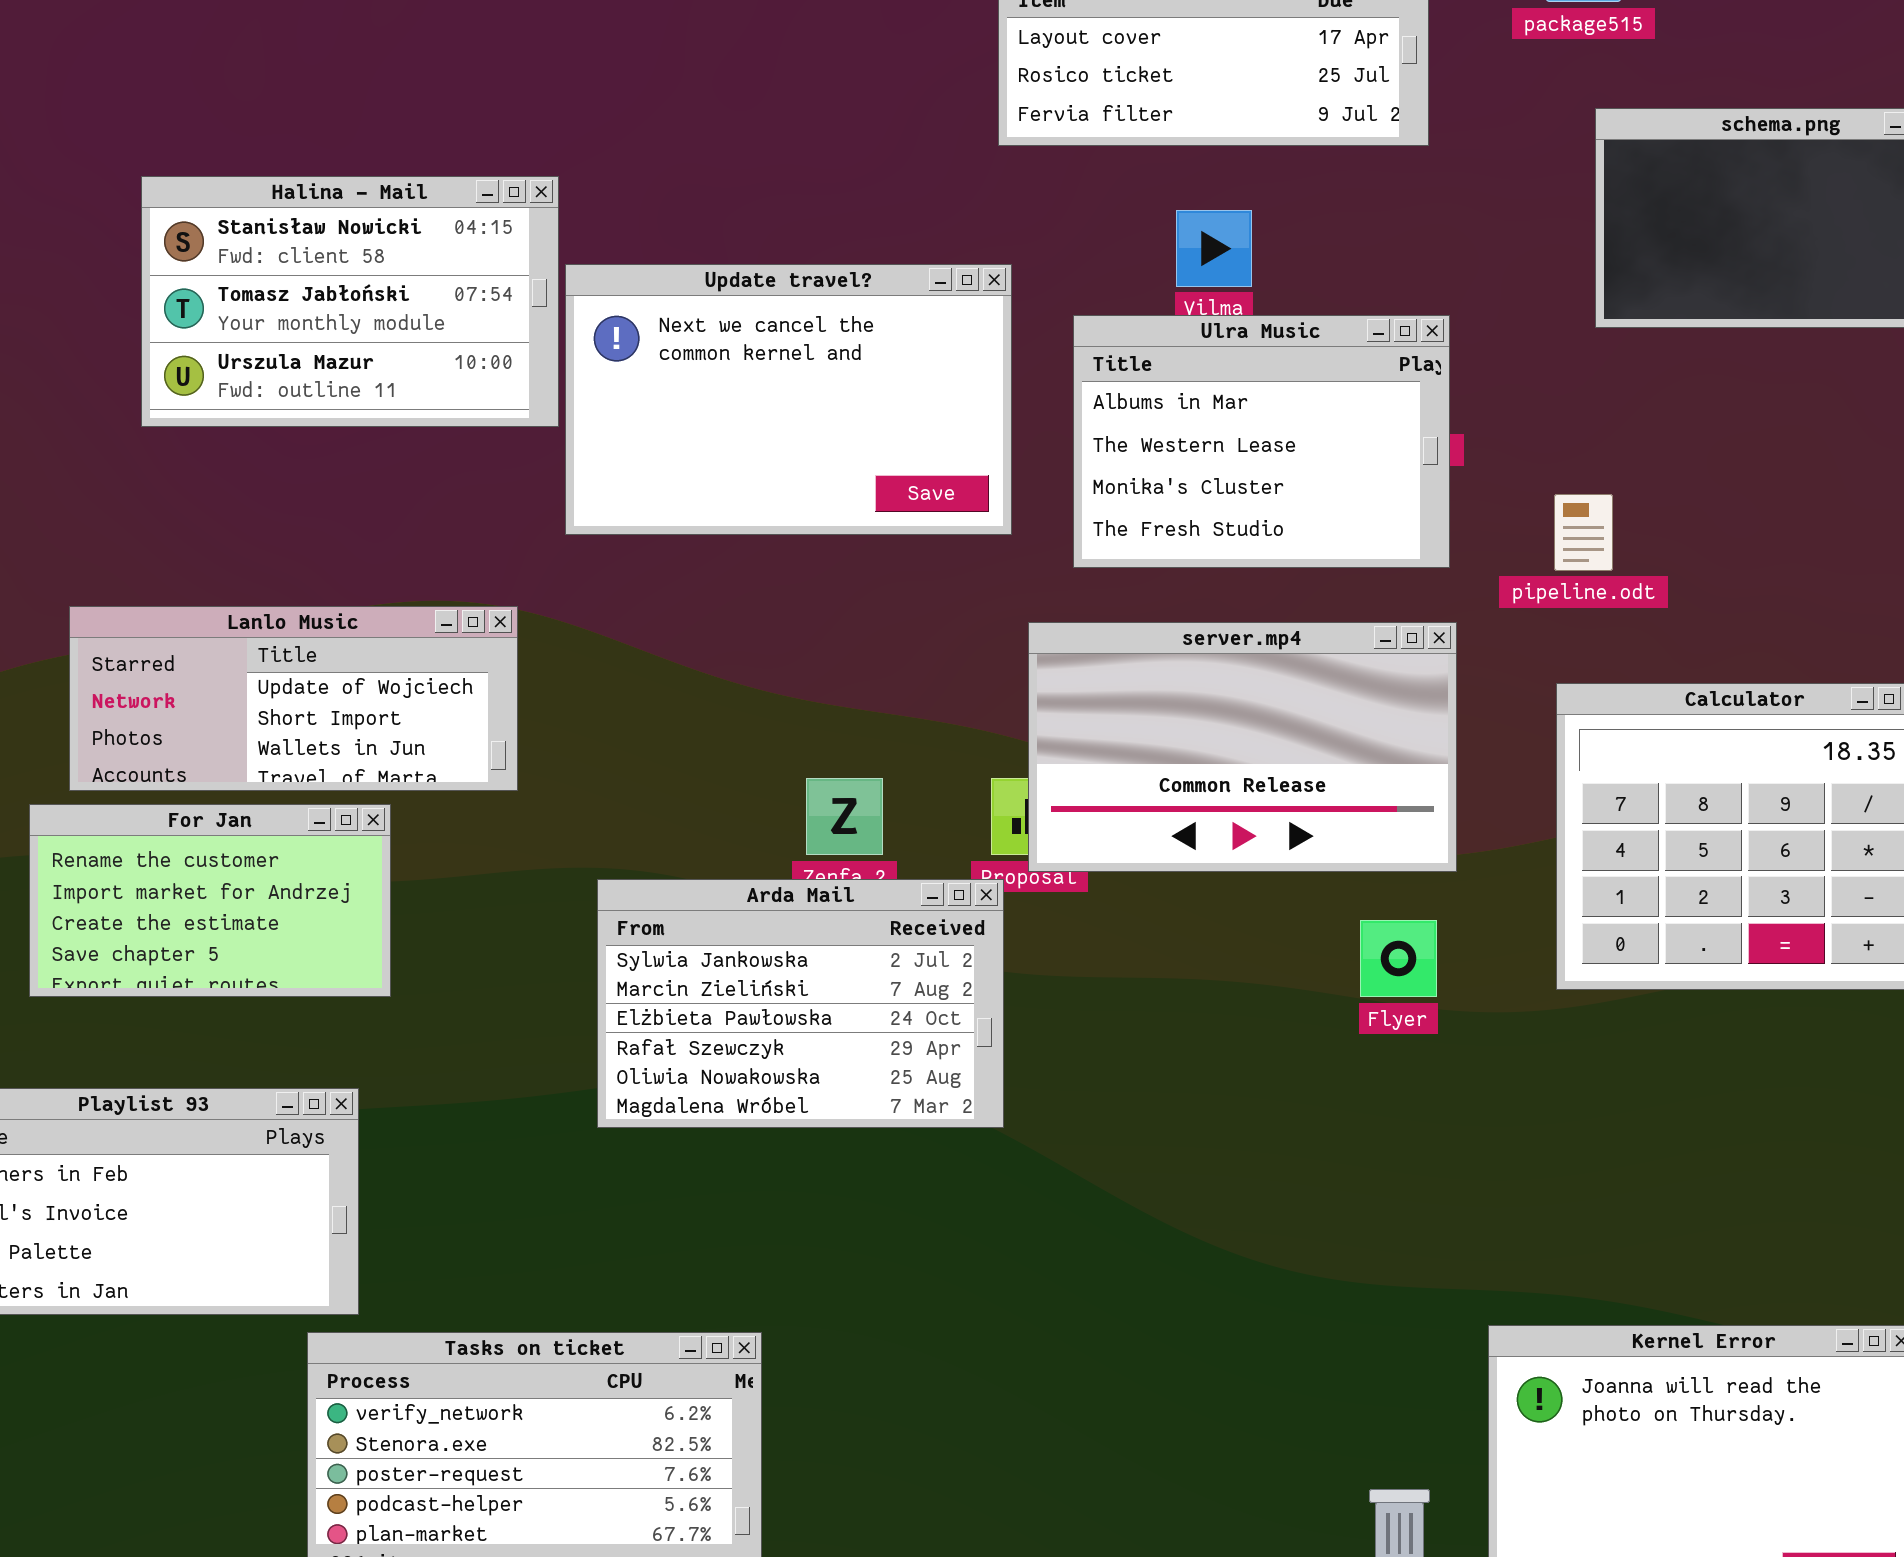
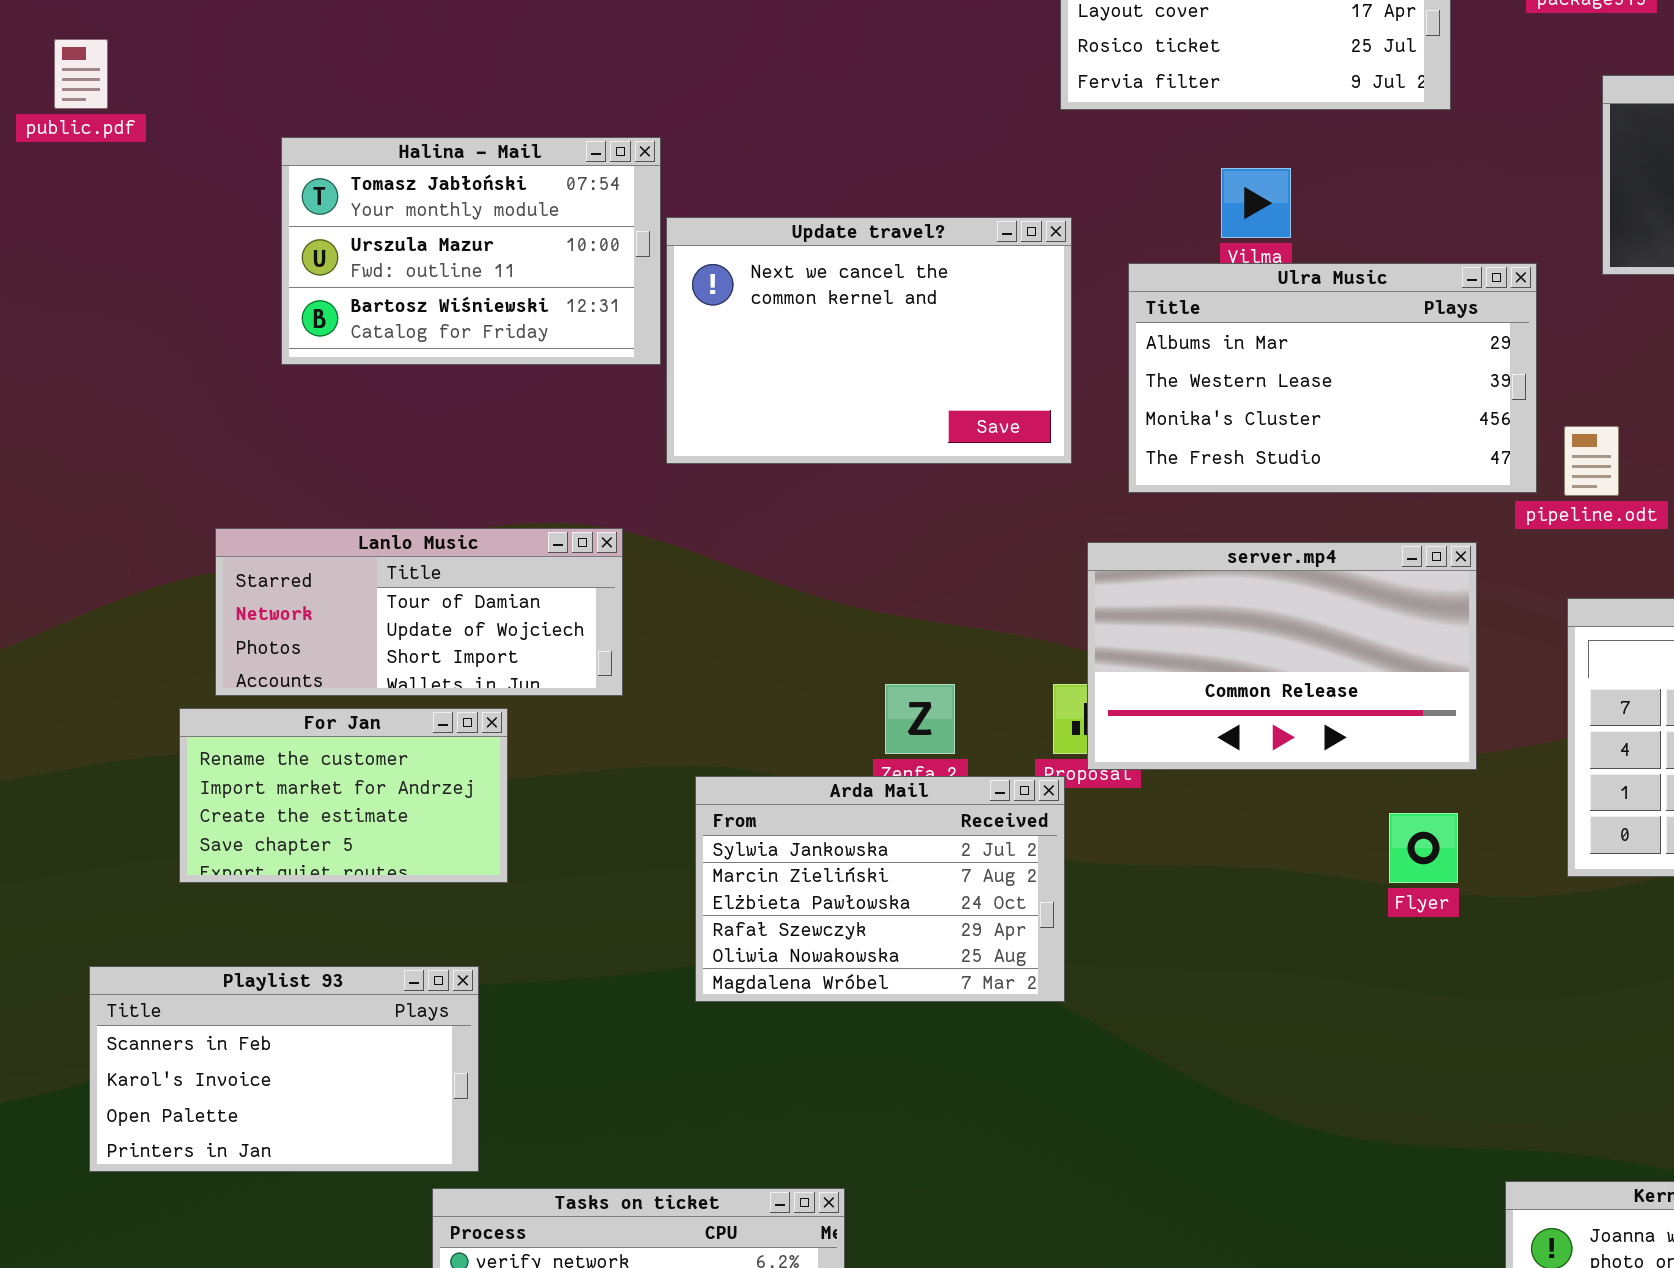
Halina - Mail: [141,176,559,427] -> [281,137,661,365], scrolled down 1 row
Ulra Music: [1073,315,1450,568] -> [1128,263,1537,493], resized
Lanlo Music: [69,606,518,791] -> [215,528,623,696], scrolled up 1 row

